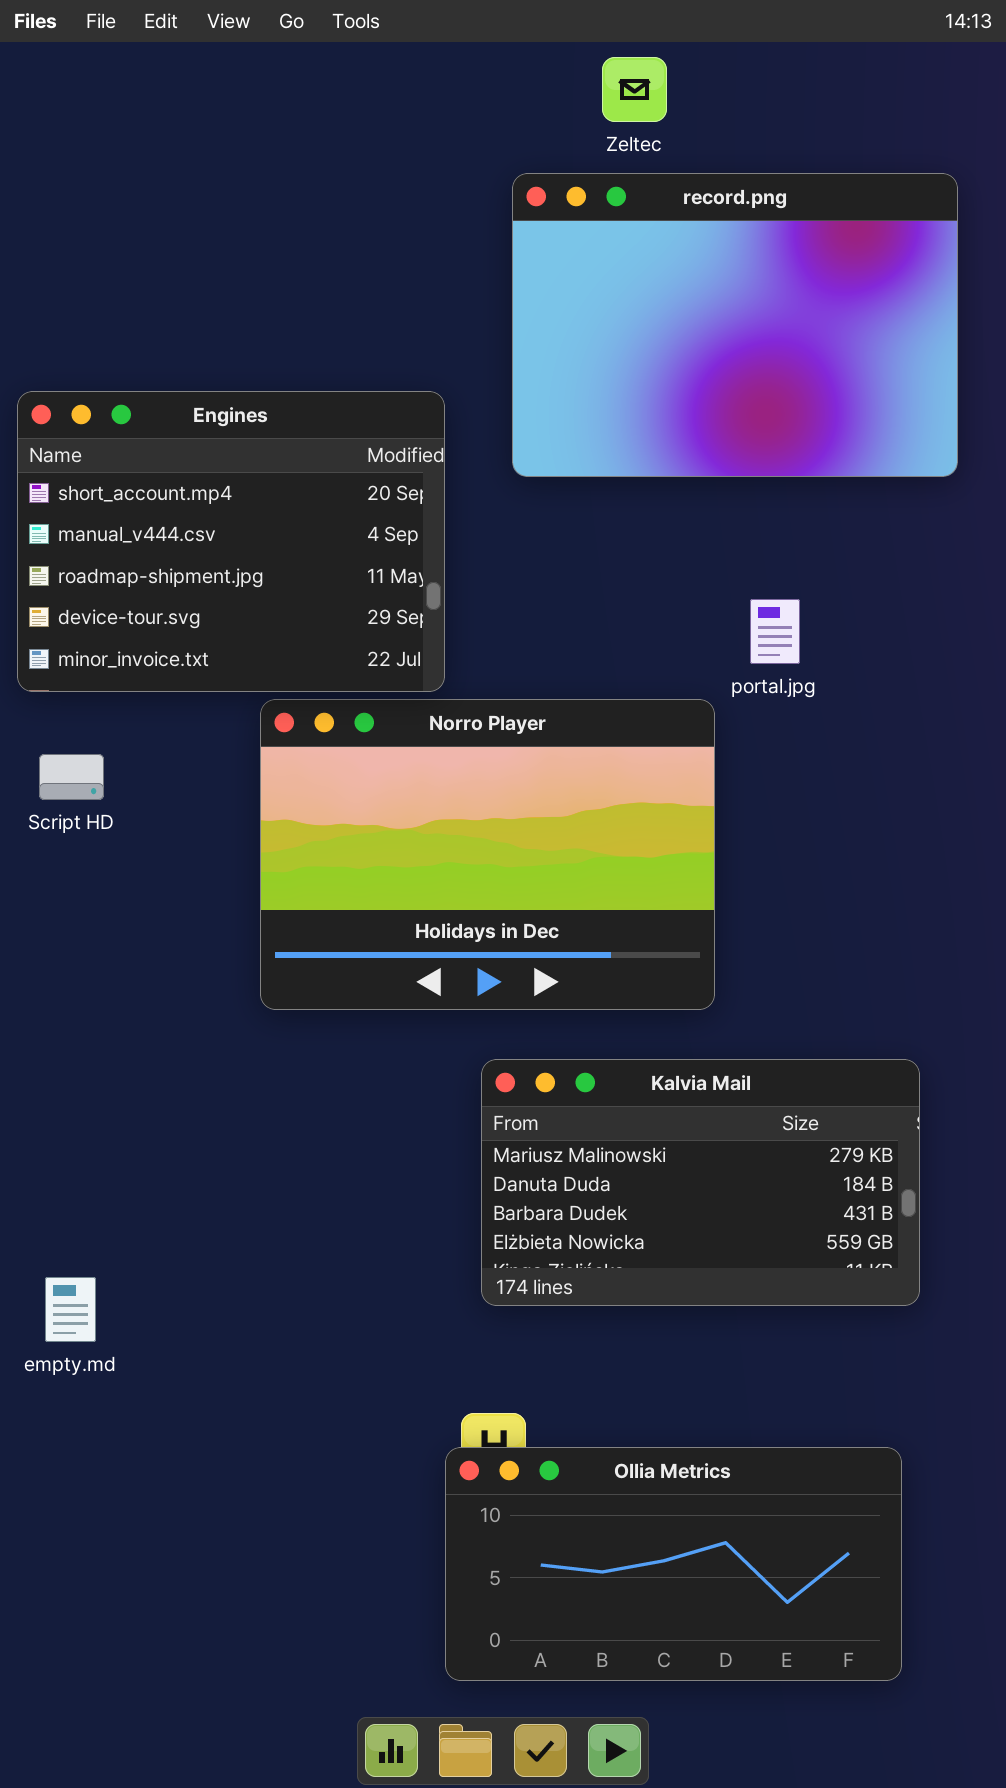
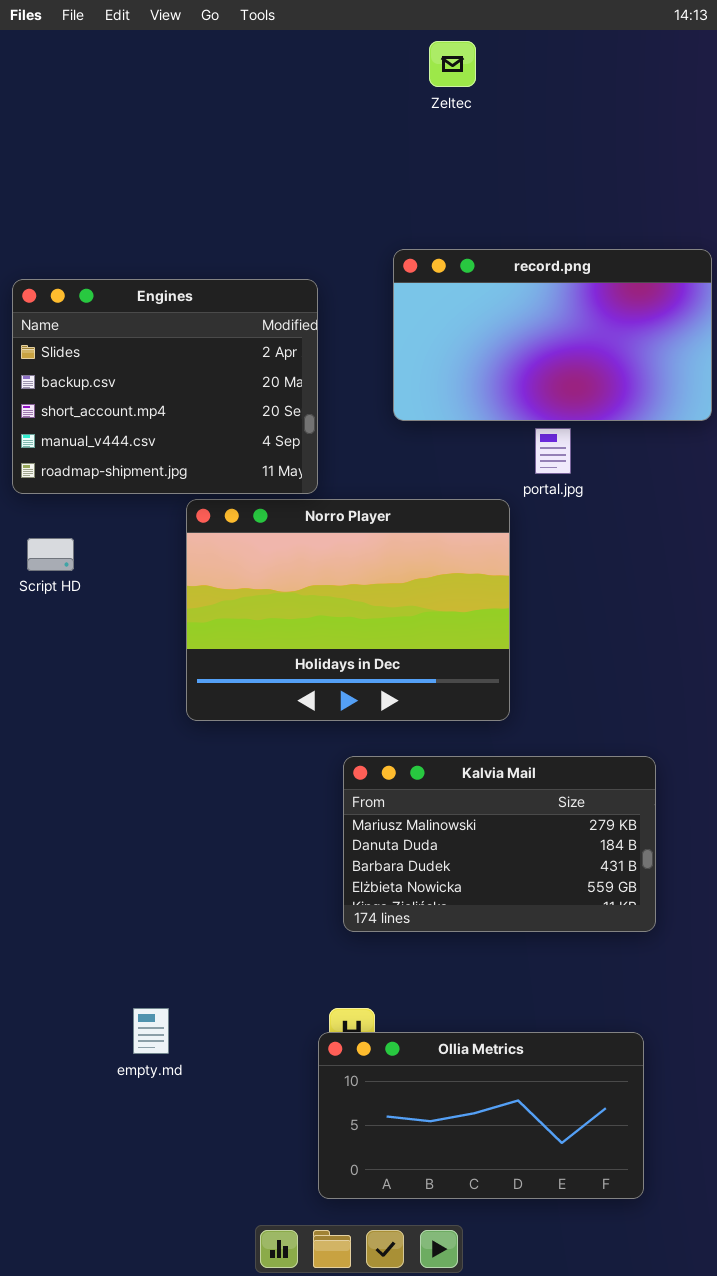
record.png: [512,173,958,477] -> [393,249,712,421], moved, resized
Engines: [17,391,445,692] -> [12,279,318,494], scrolled up 2 rows
empty.md: [45,1277,96,1342] -> [133,1008,169,1054], moved

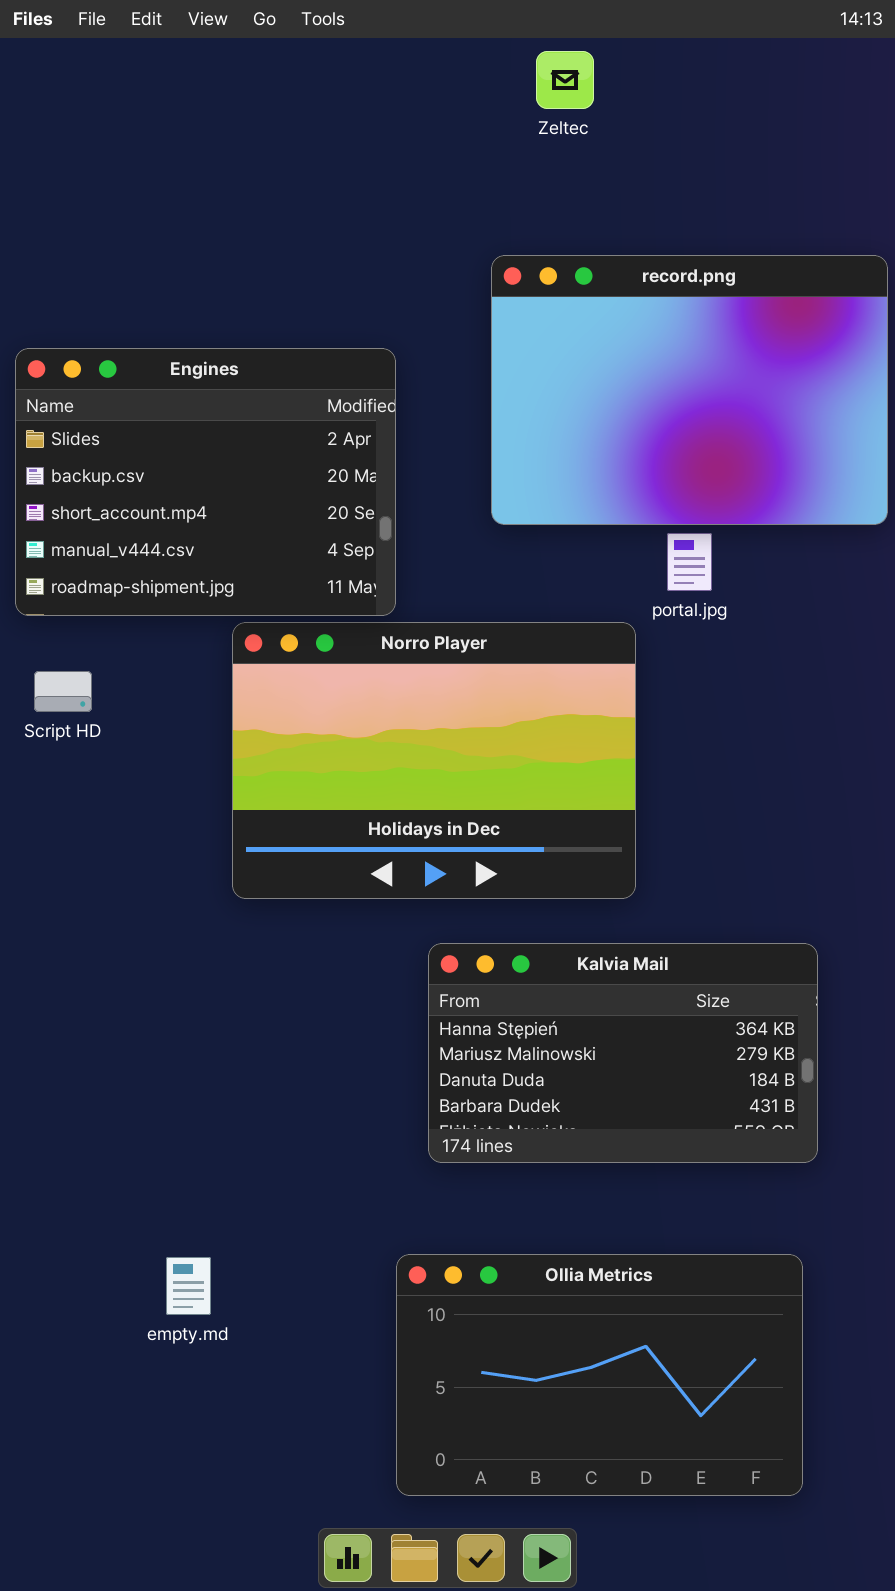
record.png: [393,249,712,421] -> [491,255,888,525], resized
Kalvia Mail: [343,756,656,932] -> [428,943,818,1163], scrolled up 1 row
Ollia Metrics: [318,1032,644,1199] -> [396,1254,803,1496], resized

